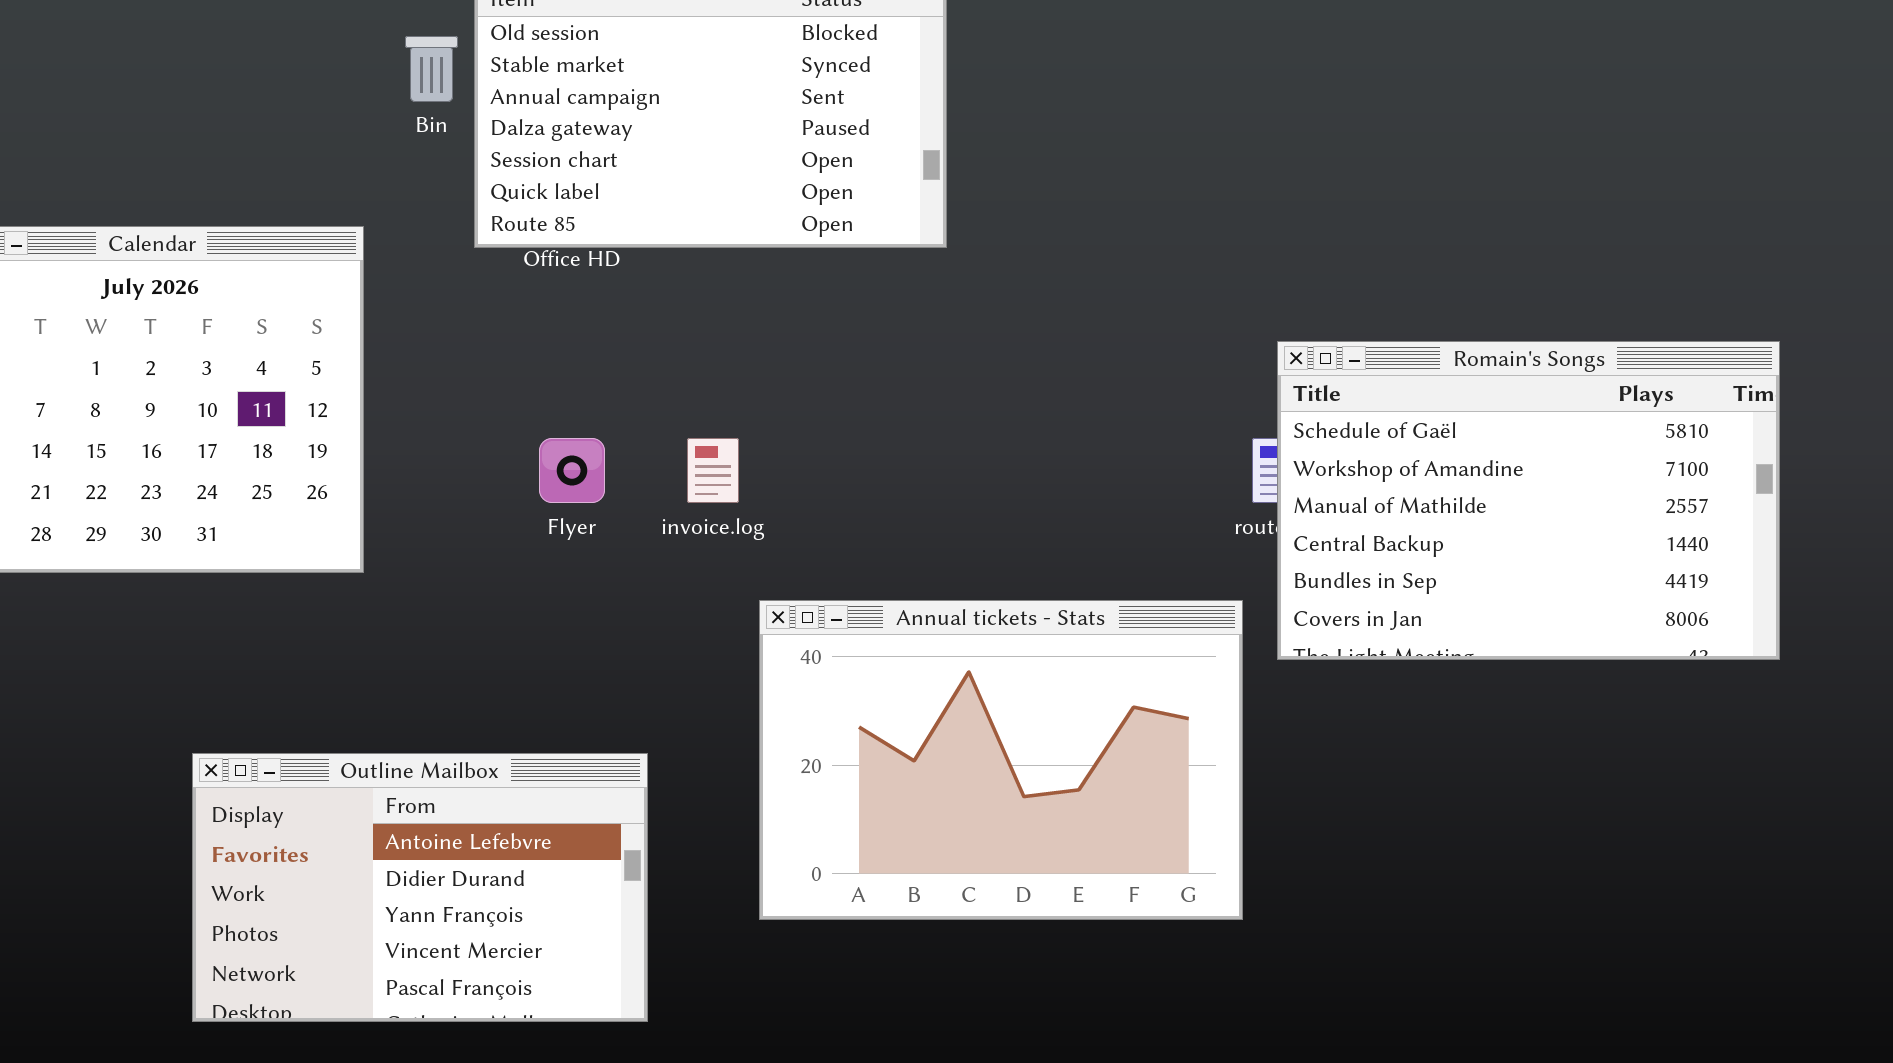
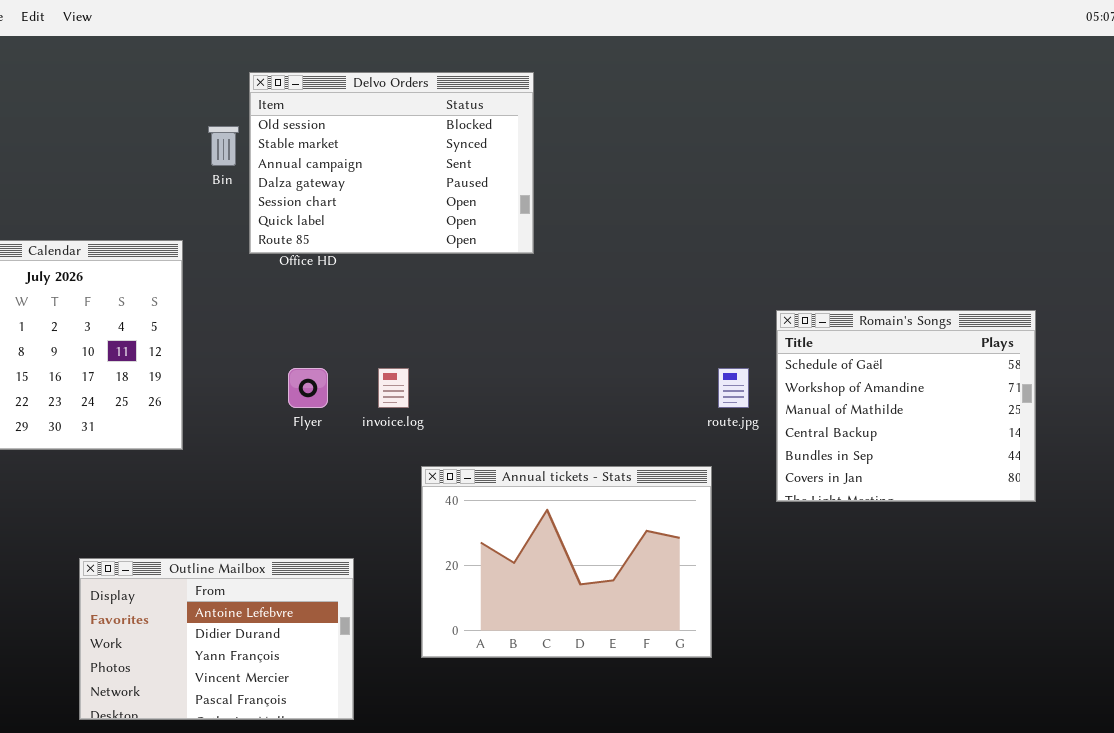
Romain's Songs: [1277,341,1780,660] -> [776,310,1036,502], resized

